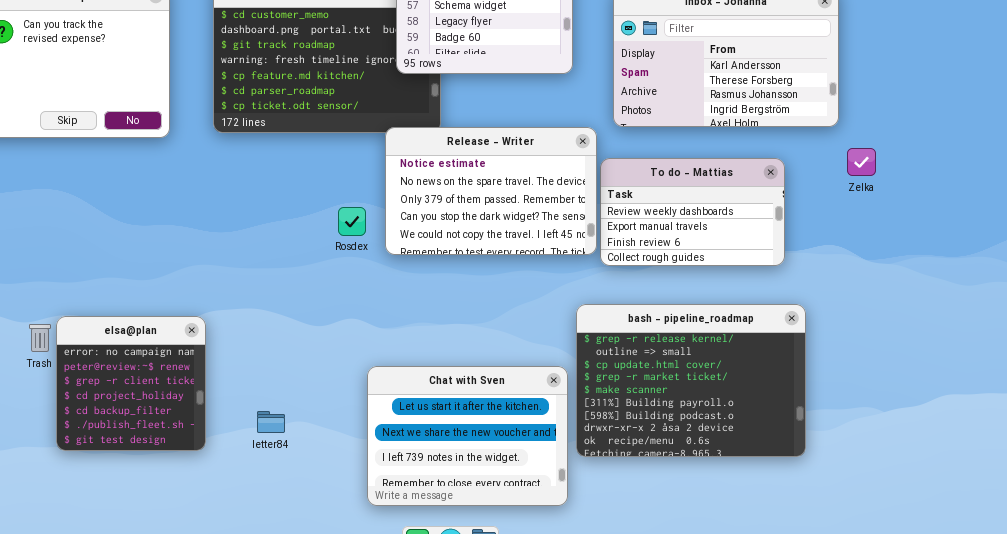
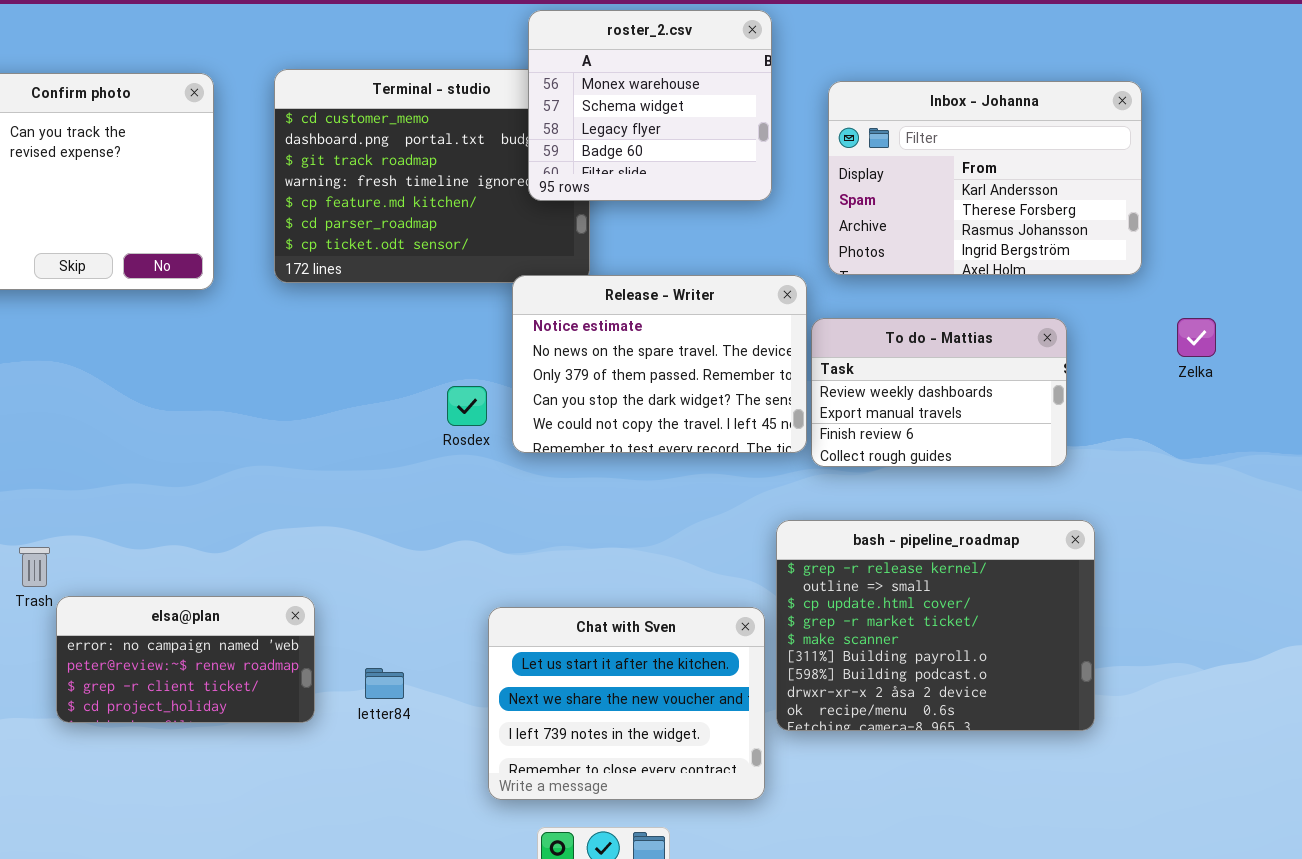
Zelka: [847,148,876,176] -> [1177,318,1216,357], moved
elsa@plan: [56,316,206,451] -> [56,596,315,723], resized
letter84: [257,411,285,433] -> [365,668,404,699], moved

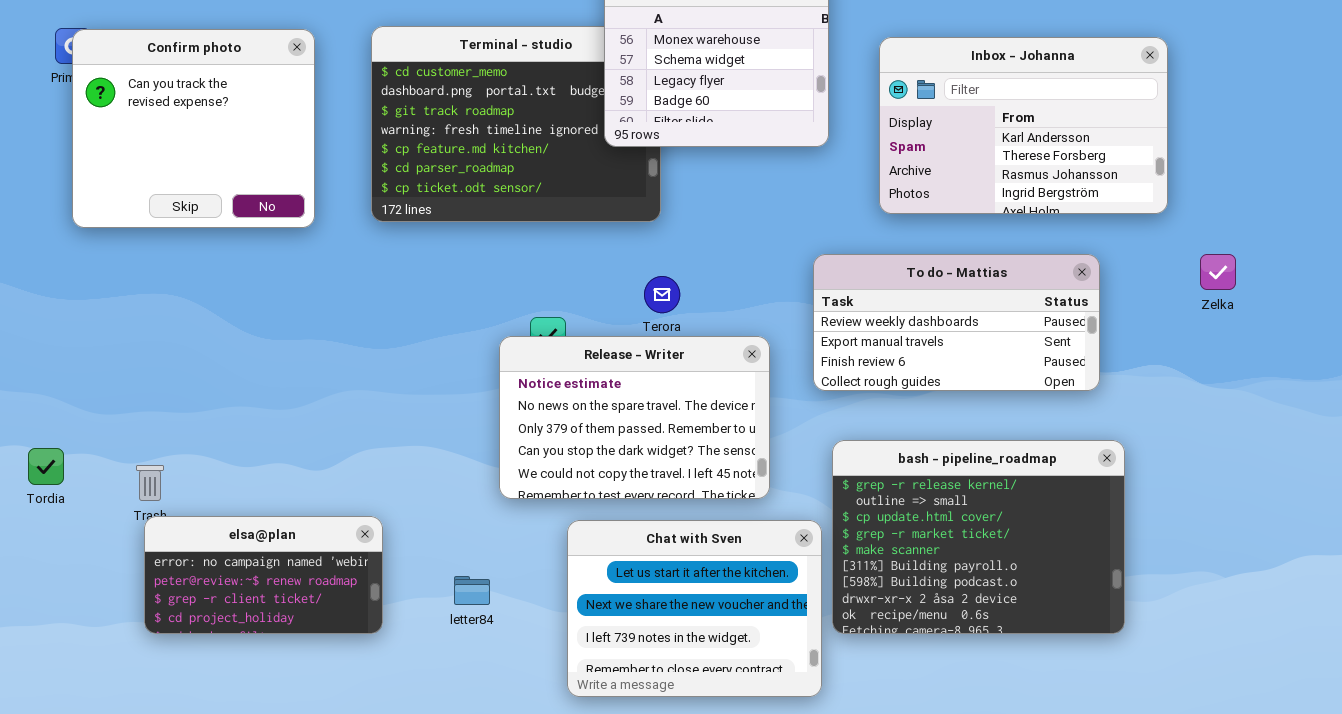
Release - Writer: [512,275,807,453] -> [499,336,770,499], moved
To do - Mattias: [811,318,1067,467] -> [813,254,1100,391], resized
elsa@plan: [56,596,315,723] -> [144,516,383,634], moved

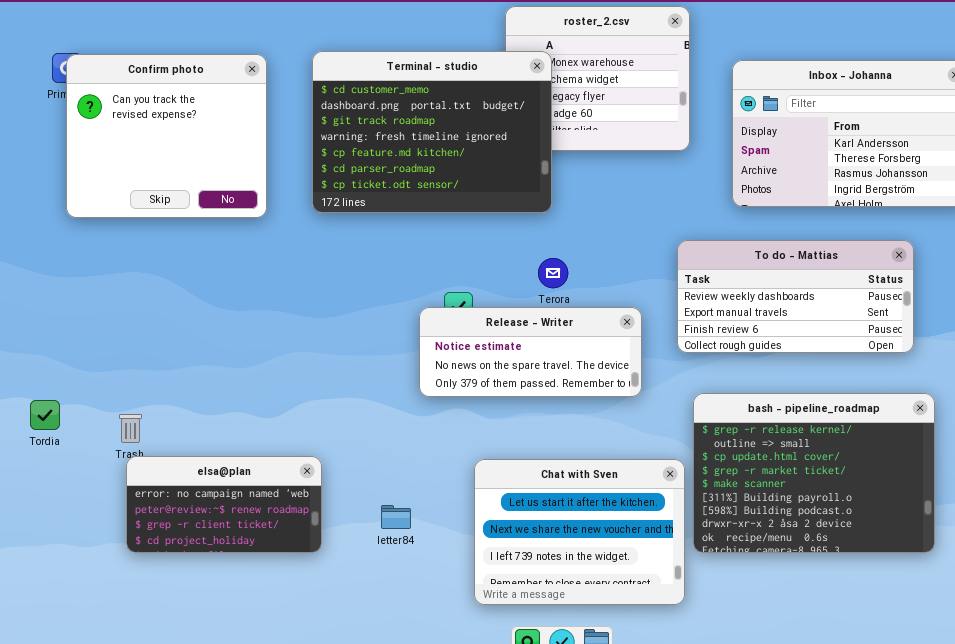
Terminal - studio: [371,26,661,222] -> [312,51,552,213], raised
Release - Writer: [499,336,770,499] -> [419,307,642,397], resized

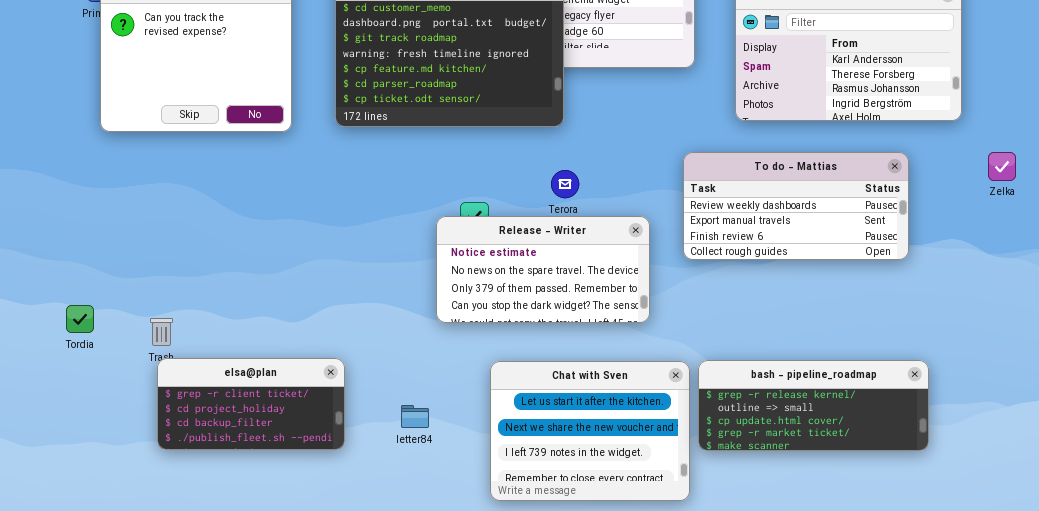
Release - Writer: [419,307,642,397] -> [436,216,650,323], resized
bash - pipeline_roadmap: [693,393,935,553] -> [698,360,929,451], resized
elsa@plan: [126,456,322,553] -> [157,358,345,450], scrolled down 2 rows

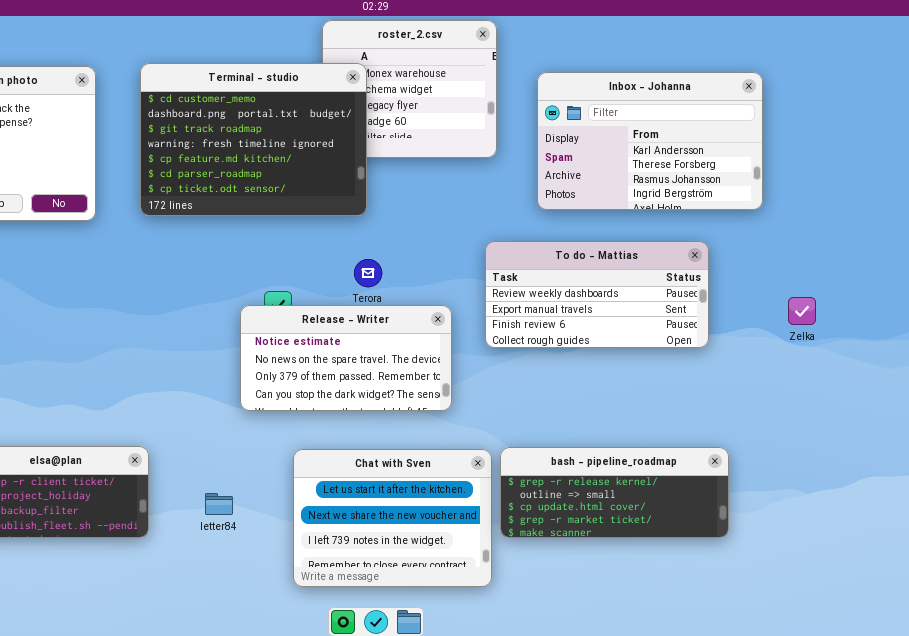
Zelka: [988,152,1016,181] -> [788,297,816,325], moved

